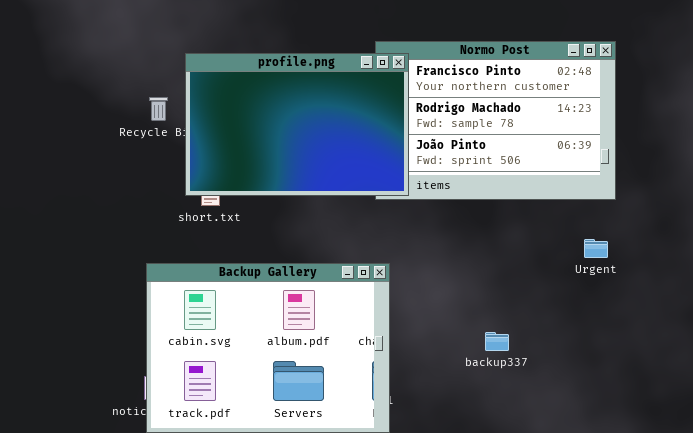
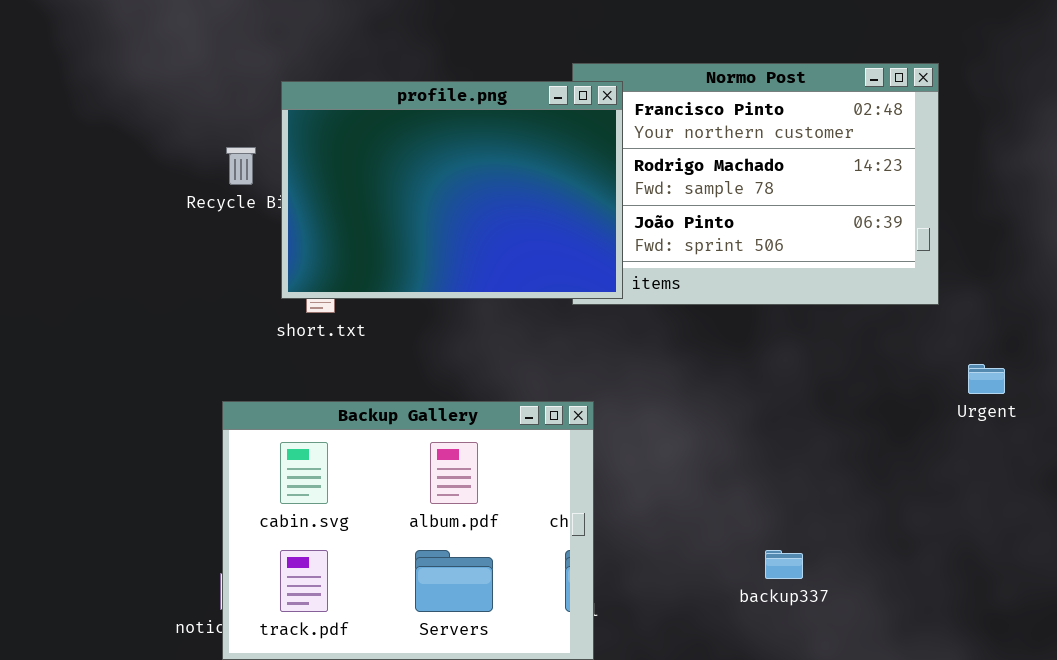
Urgent: [584,239,608,258] -> [968,364,1005,394], moved
backup337: [485,332,509,351] -> [765,550,803,579], moved

